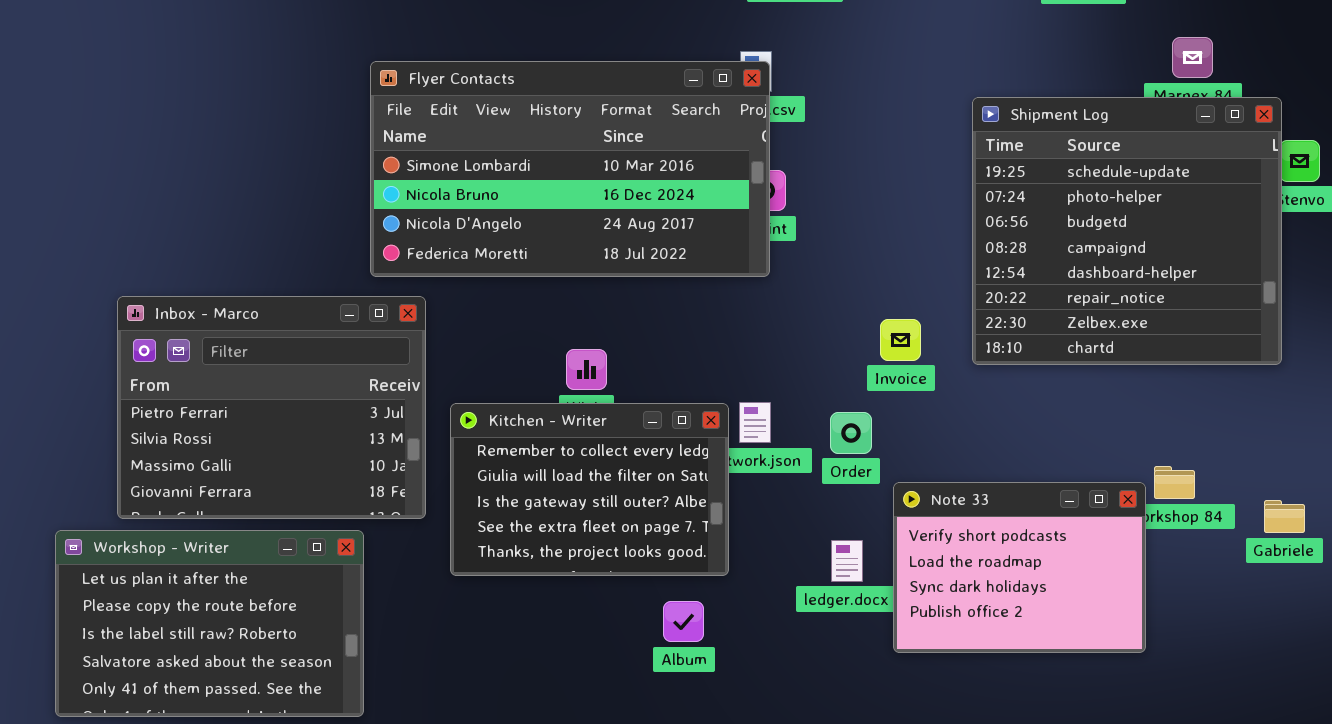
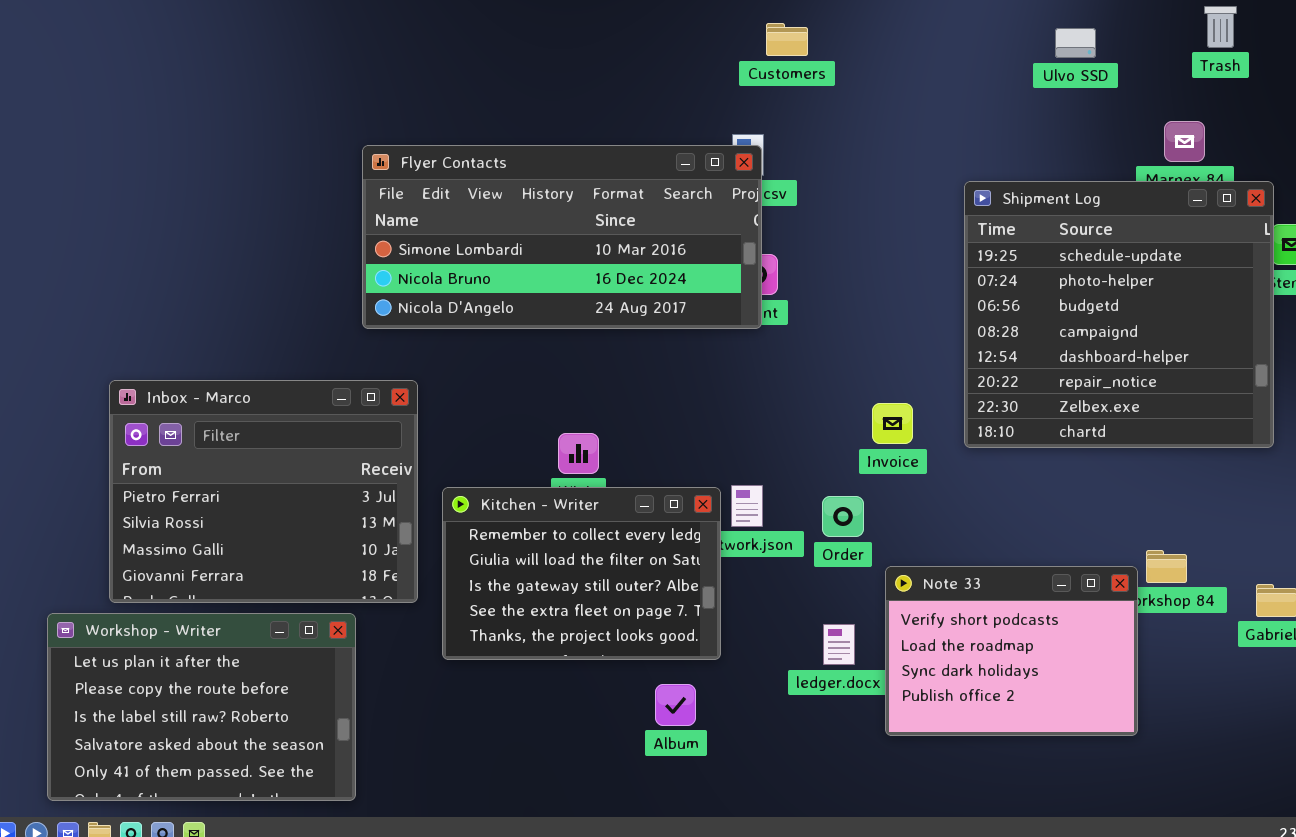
Flyer Contacts: [370,61,770,277] -> [362,145,762,329], resized

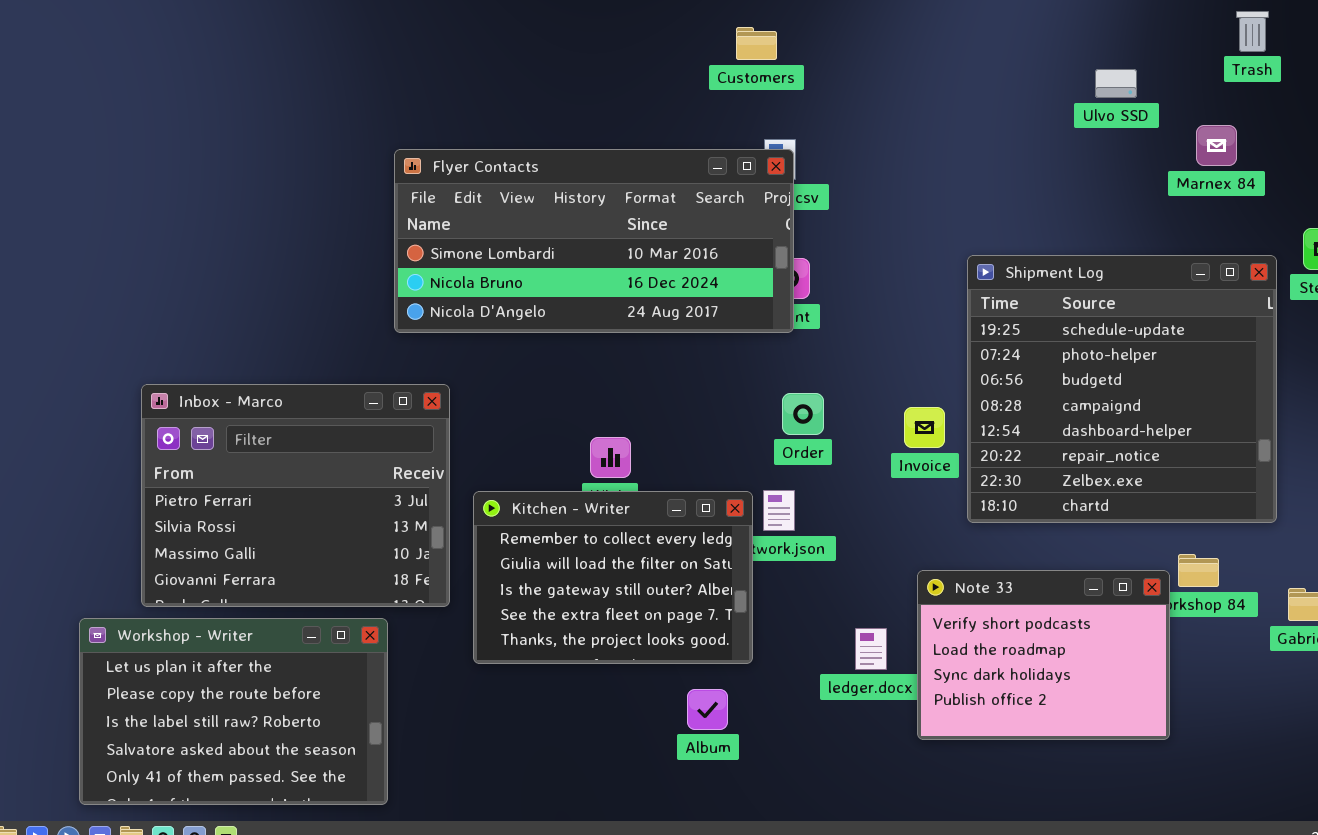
Customers: [766,23,808,56] -> [736,27,777,60], moved
Ulvo SSD: [1055,28,1096,58] -> [1095,69,1137,98], moved
Shipment Log: [964,181,1274,448] -> [967,255,1277,523], moved
Order: [822,496,864,537] -> [782,393,824,435], moved

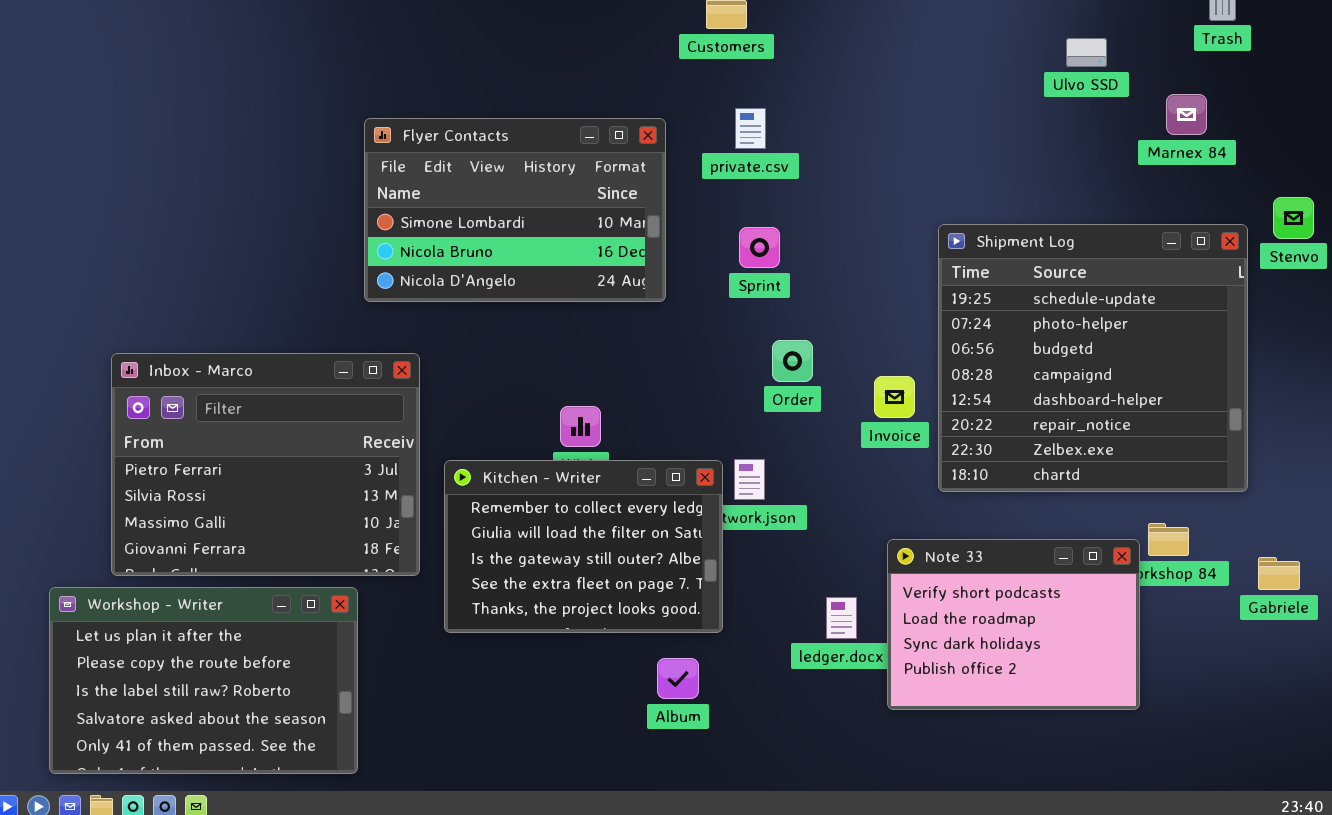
Flyer Contacts: [394,149,794,333] -> [364,118,666,302], resized
Order: [782,393,824,435] -> [772,340,813,382], moved

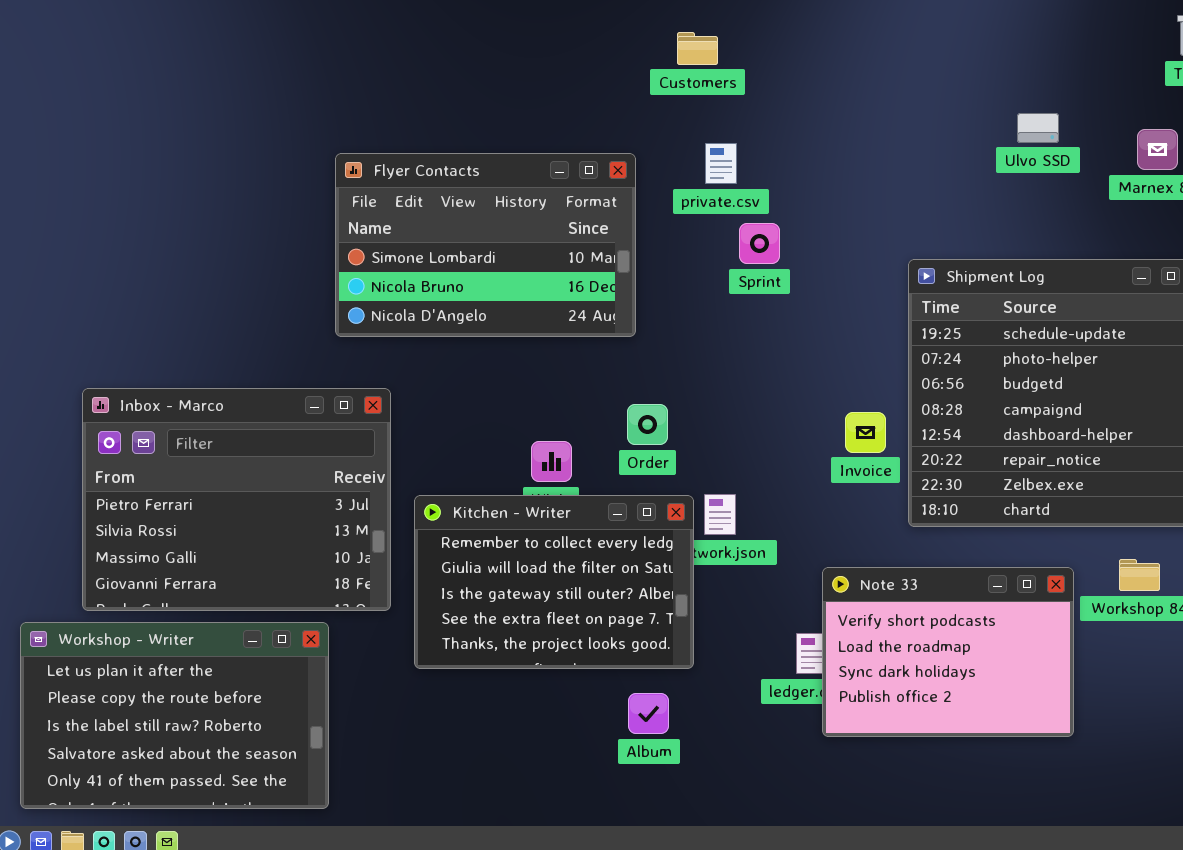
Ulvo SSD: [1066,38,1107,67] -> [1017,113,1059,143], moved
Sprint: [739,227,780,268] -> [739,223,780,264], moved
Order: [772,340,813,382] -> [627,404,668,445], moved
Note 33: [887,539,1140,710] -> [822,567,1074,737], moved

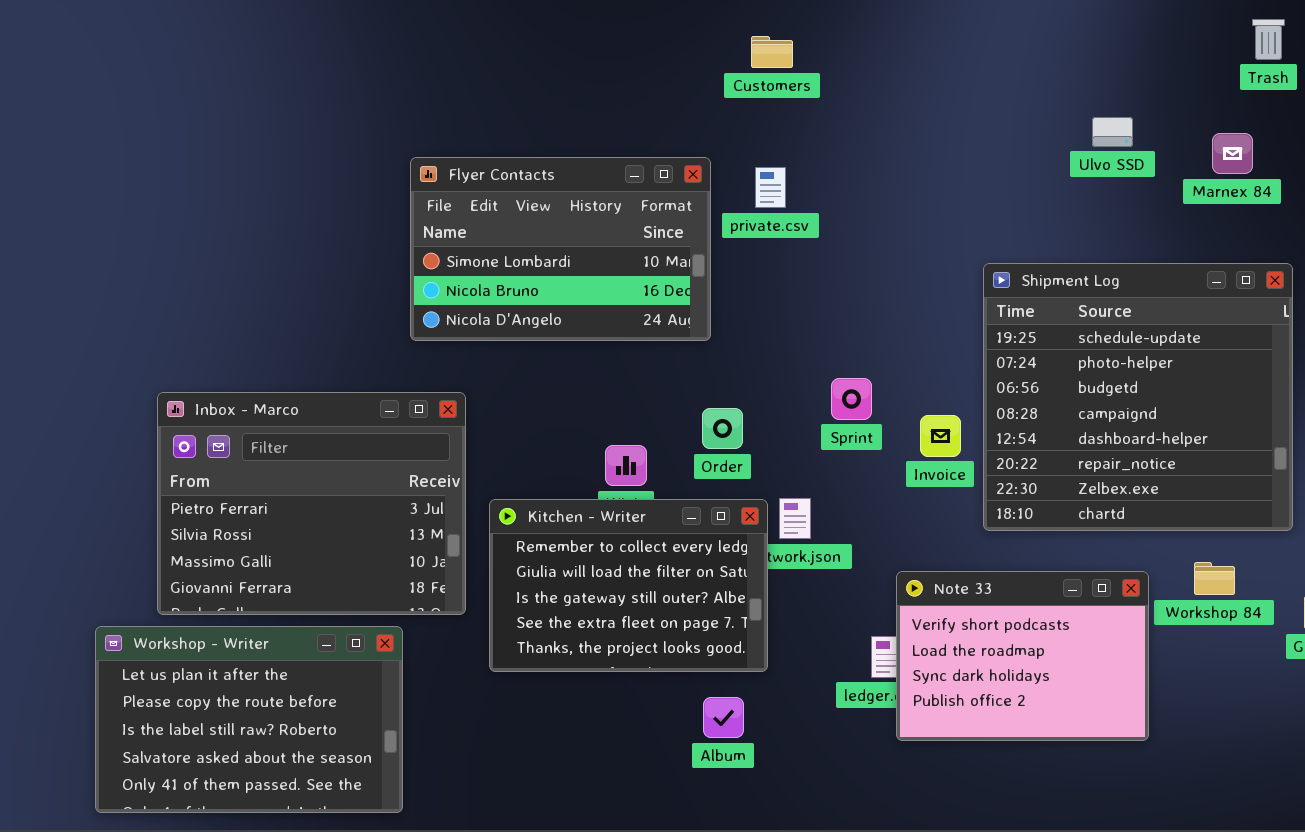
private.csv: [705,143,737,184] -> [755,167,786,208], moved
Sprint: [739,223,780,264] -> [831,378,872,420], moved

